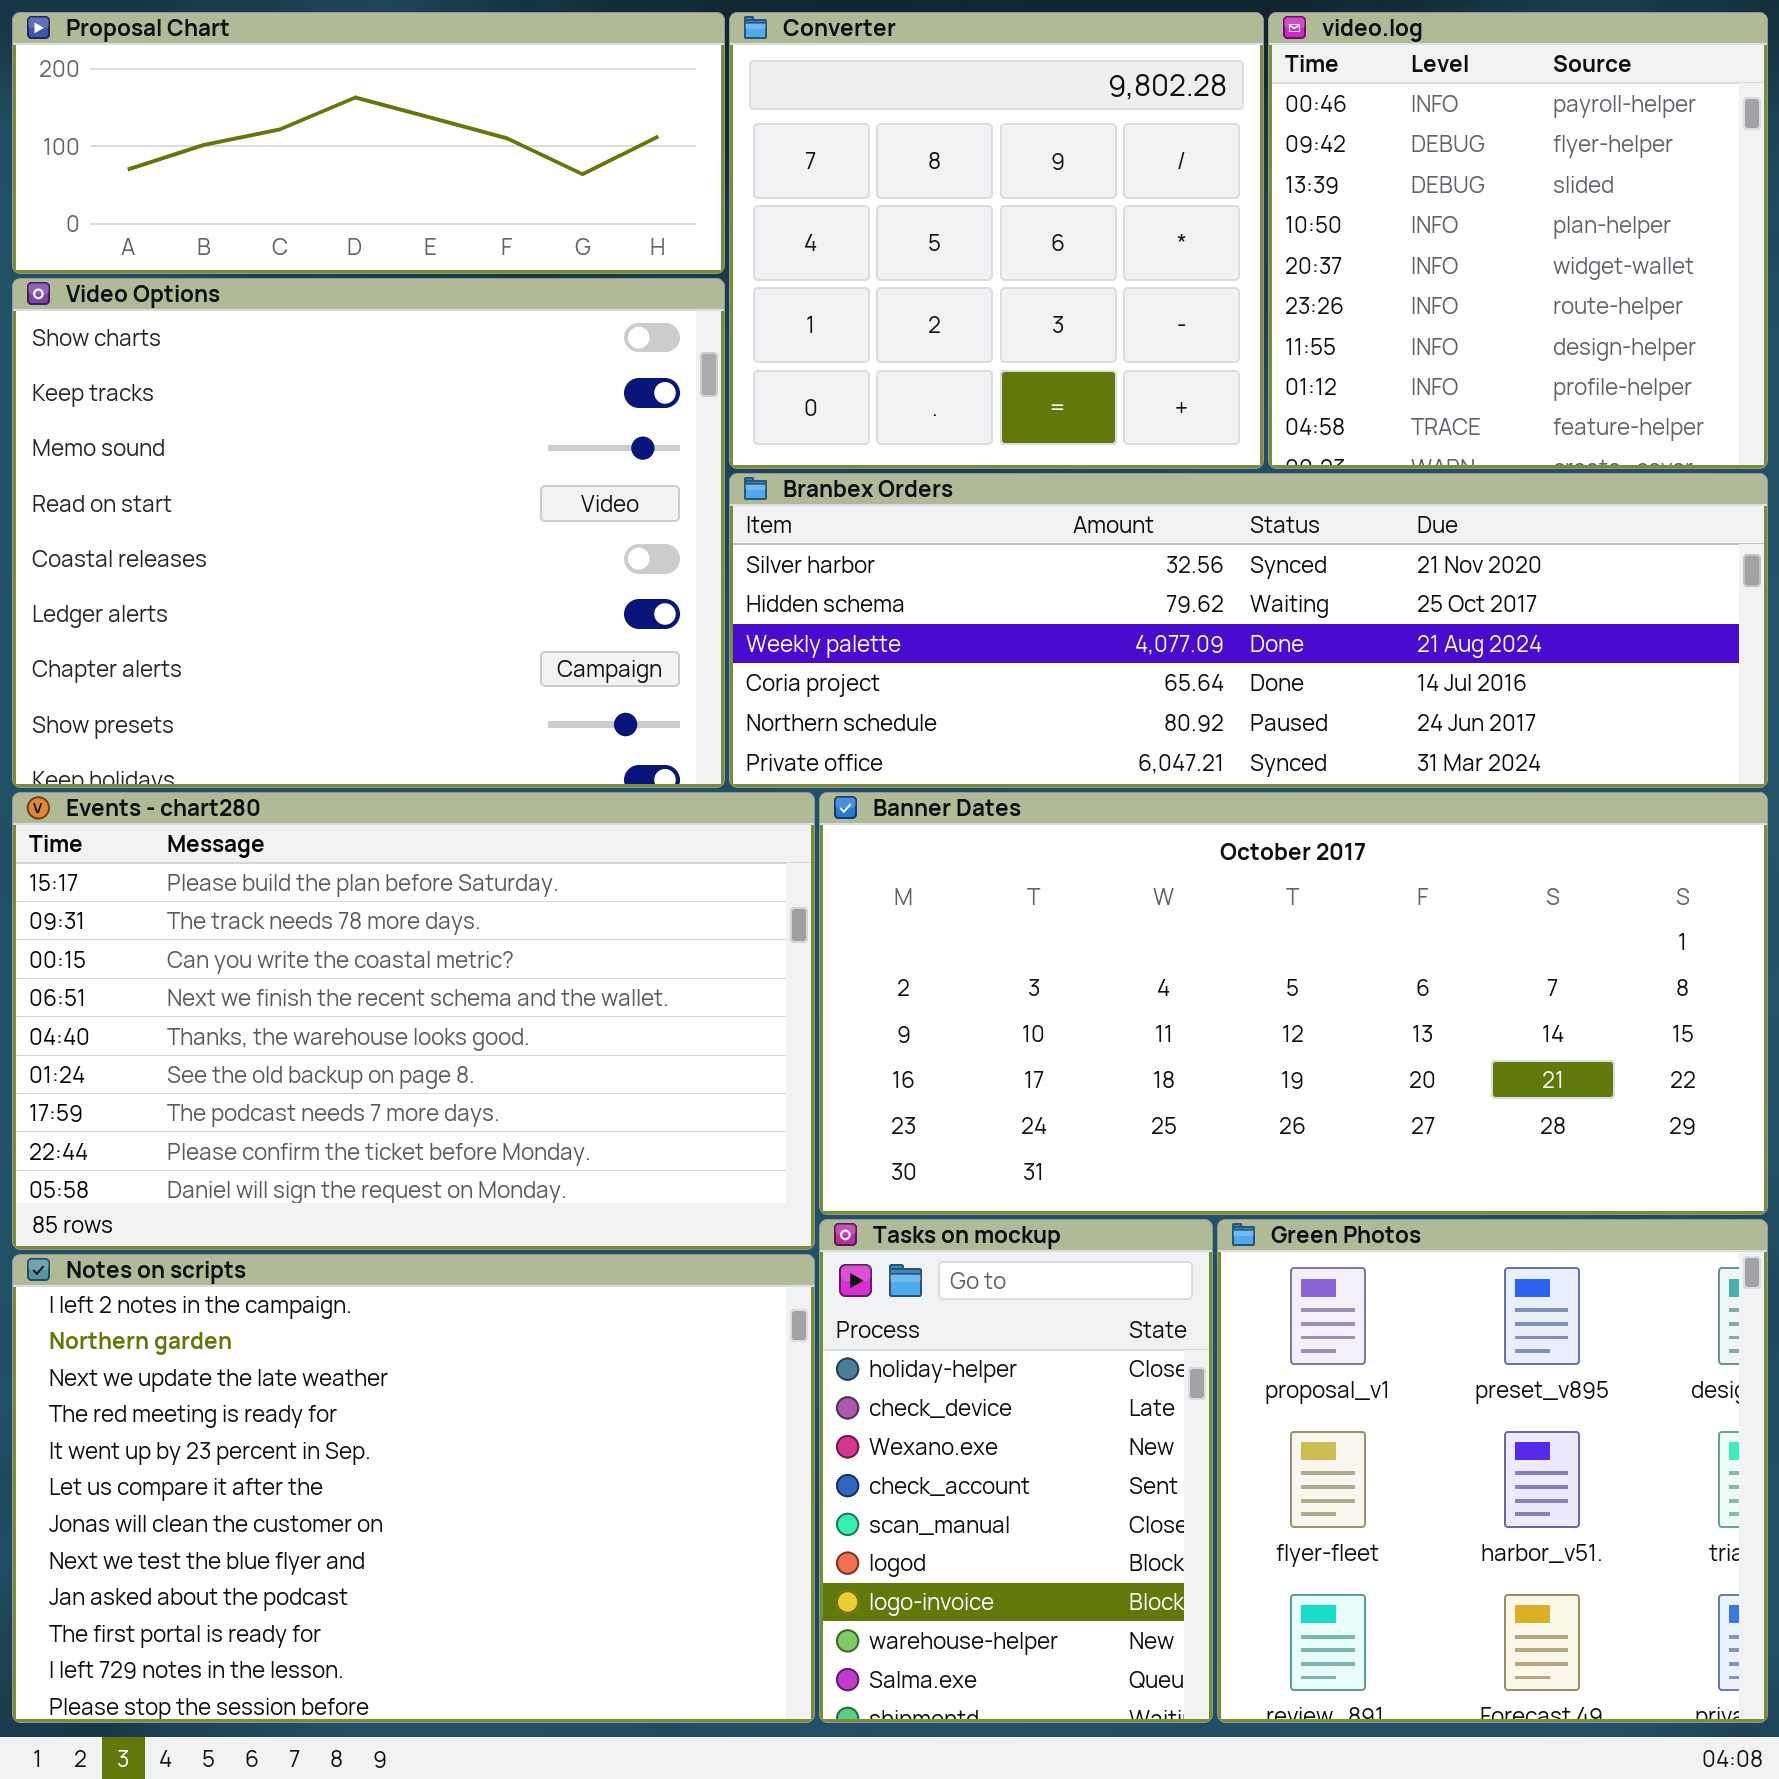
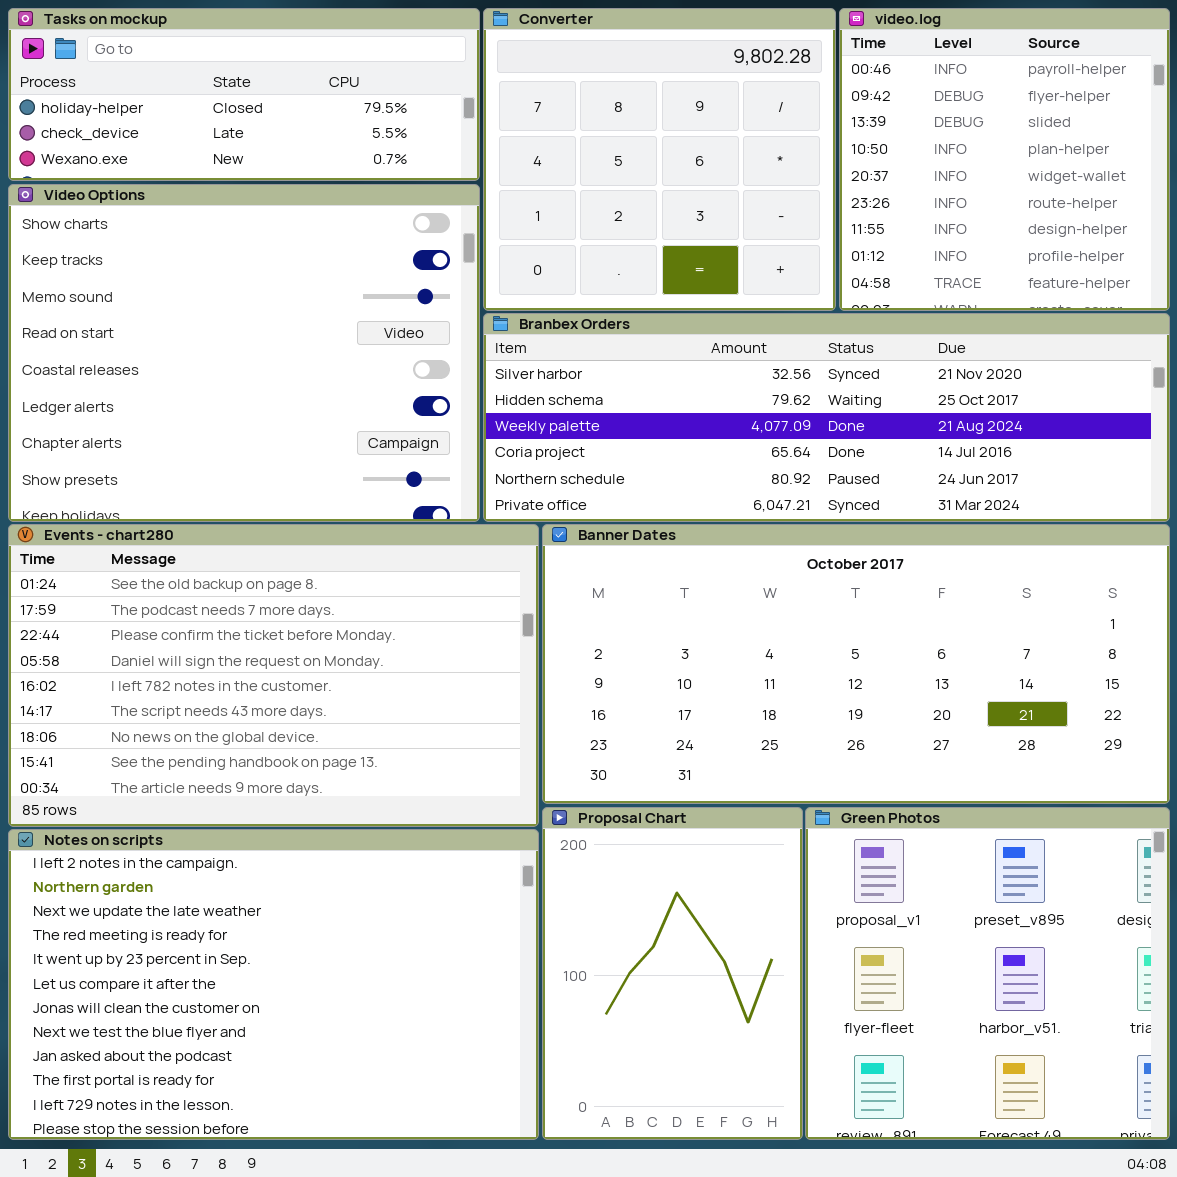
Proposal Chart: [12,12,725,274] -> [542,807,803,1140], moved, resized
Events - chart280: [12,792,815,1250] -> [8,524,539,827], scrolled down 5 rows
Tasks on mockup: [819,1219,1213,1723] -> [8,8,480,181], moved, resized

